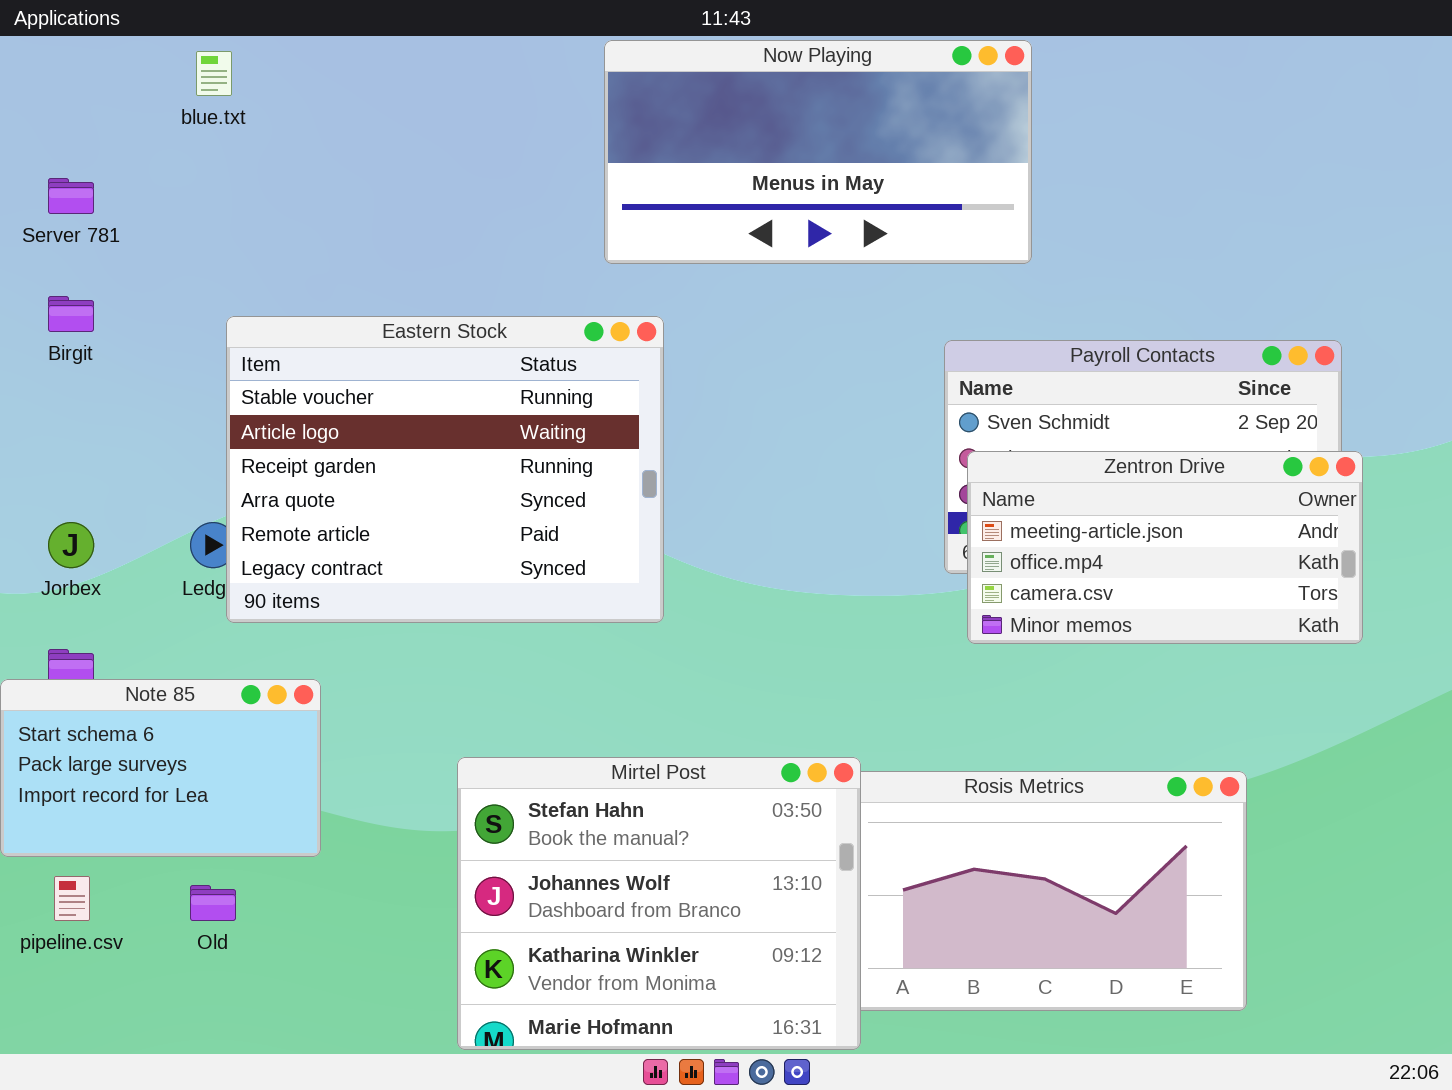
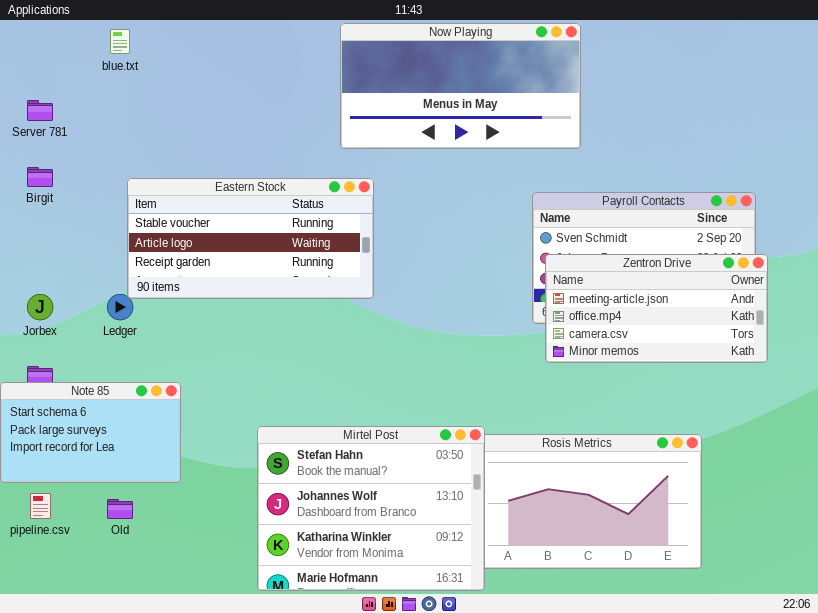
Eastern Stock: [226,316,664,623] -> [127,178,374,299], resized

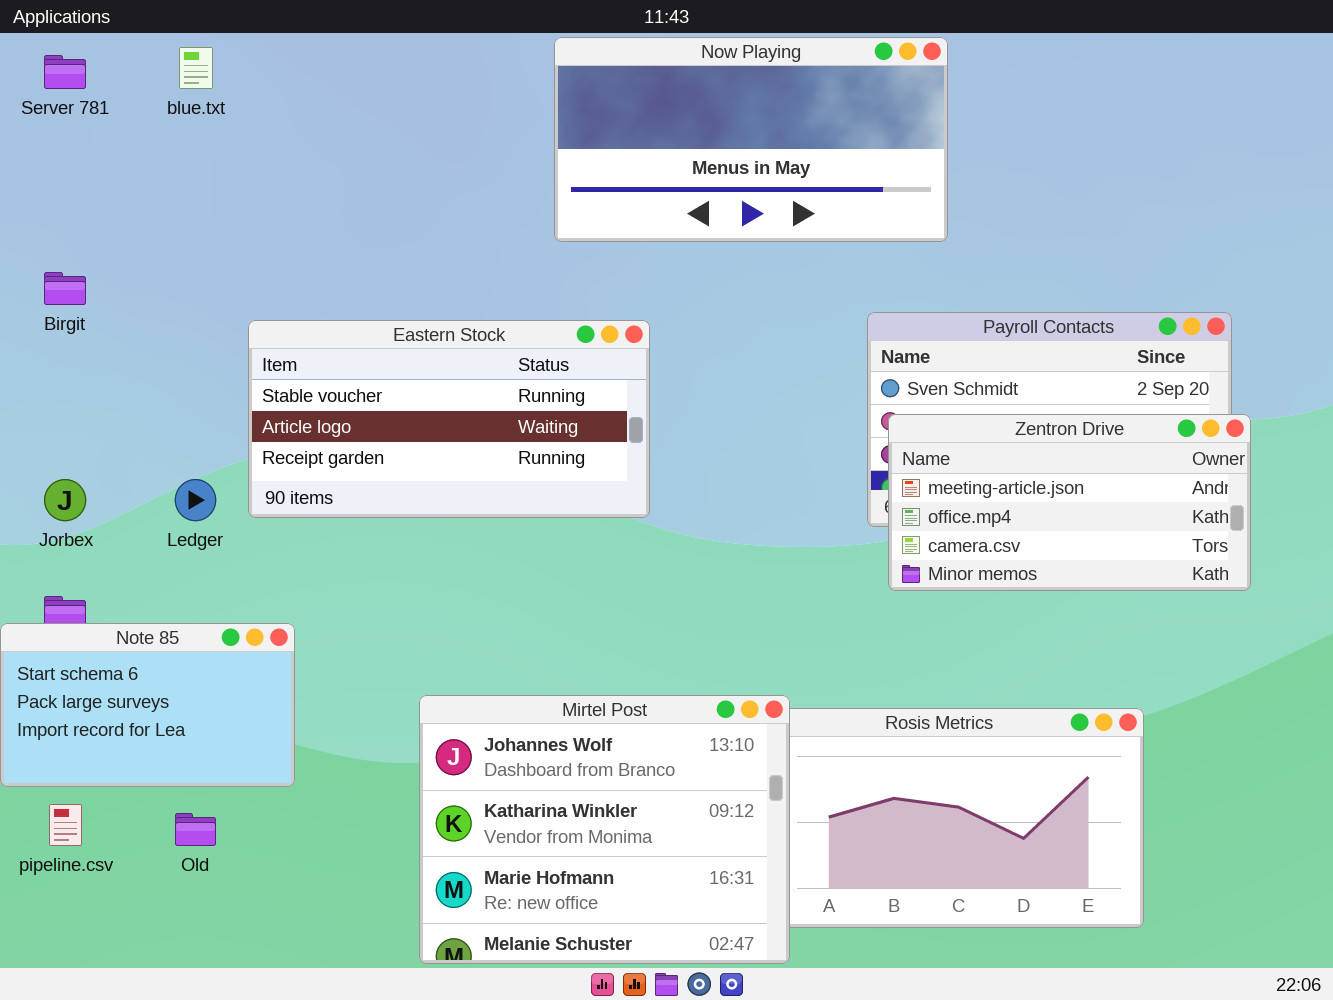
Server 781: [27,100,53,121] -> [44,55,86,89], moved
Eastern Stock: [127,178,374,299] -> [248,320,650,518], moved
Mirtel Post: [257,426,485,591] -> [419,695,790,964], scrolled down 1 row

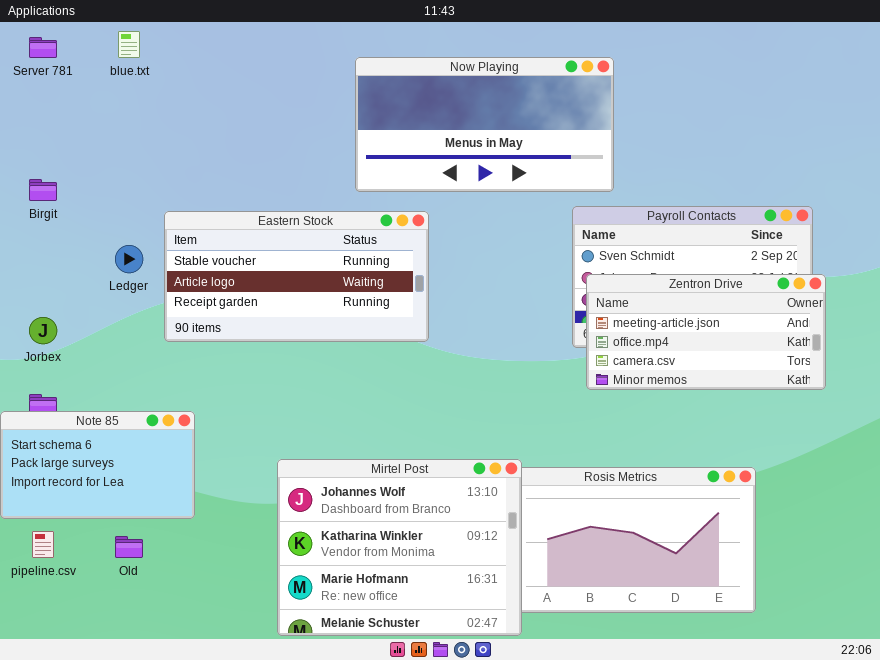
Now Playing: [554,37,948,242] -> [355,57,614,192], moved
Ledger: [175,479,216,521] -> [115,245,143,273], moved

